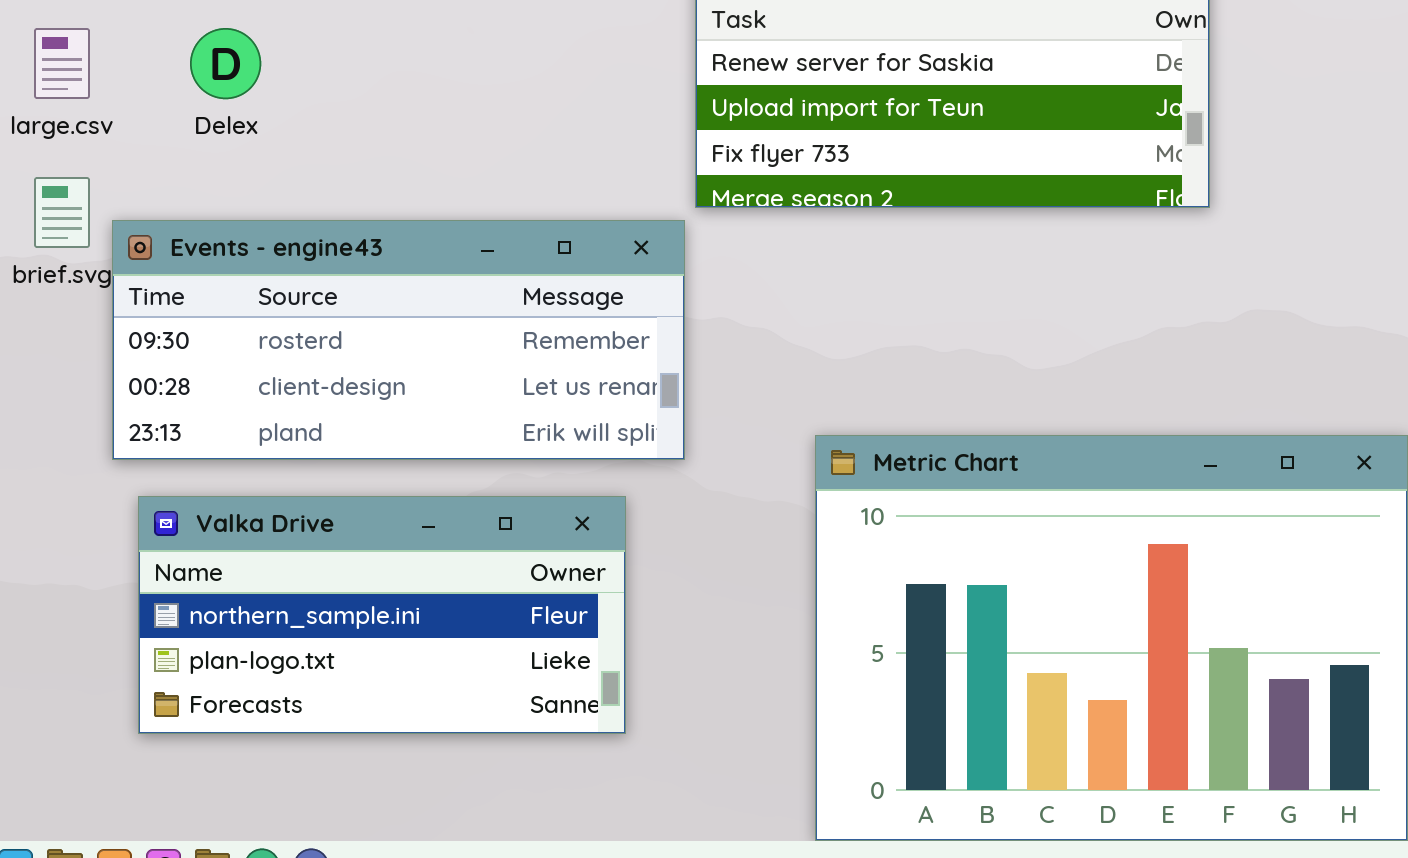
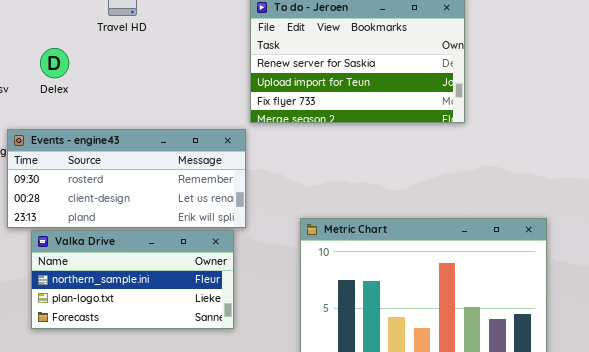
Valka Drive: [138,496,626,734] -> [31,230,234,329], moved

